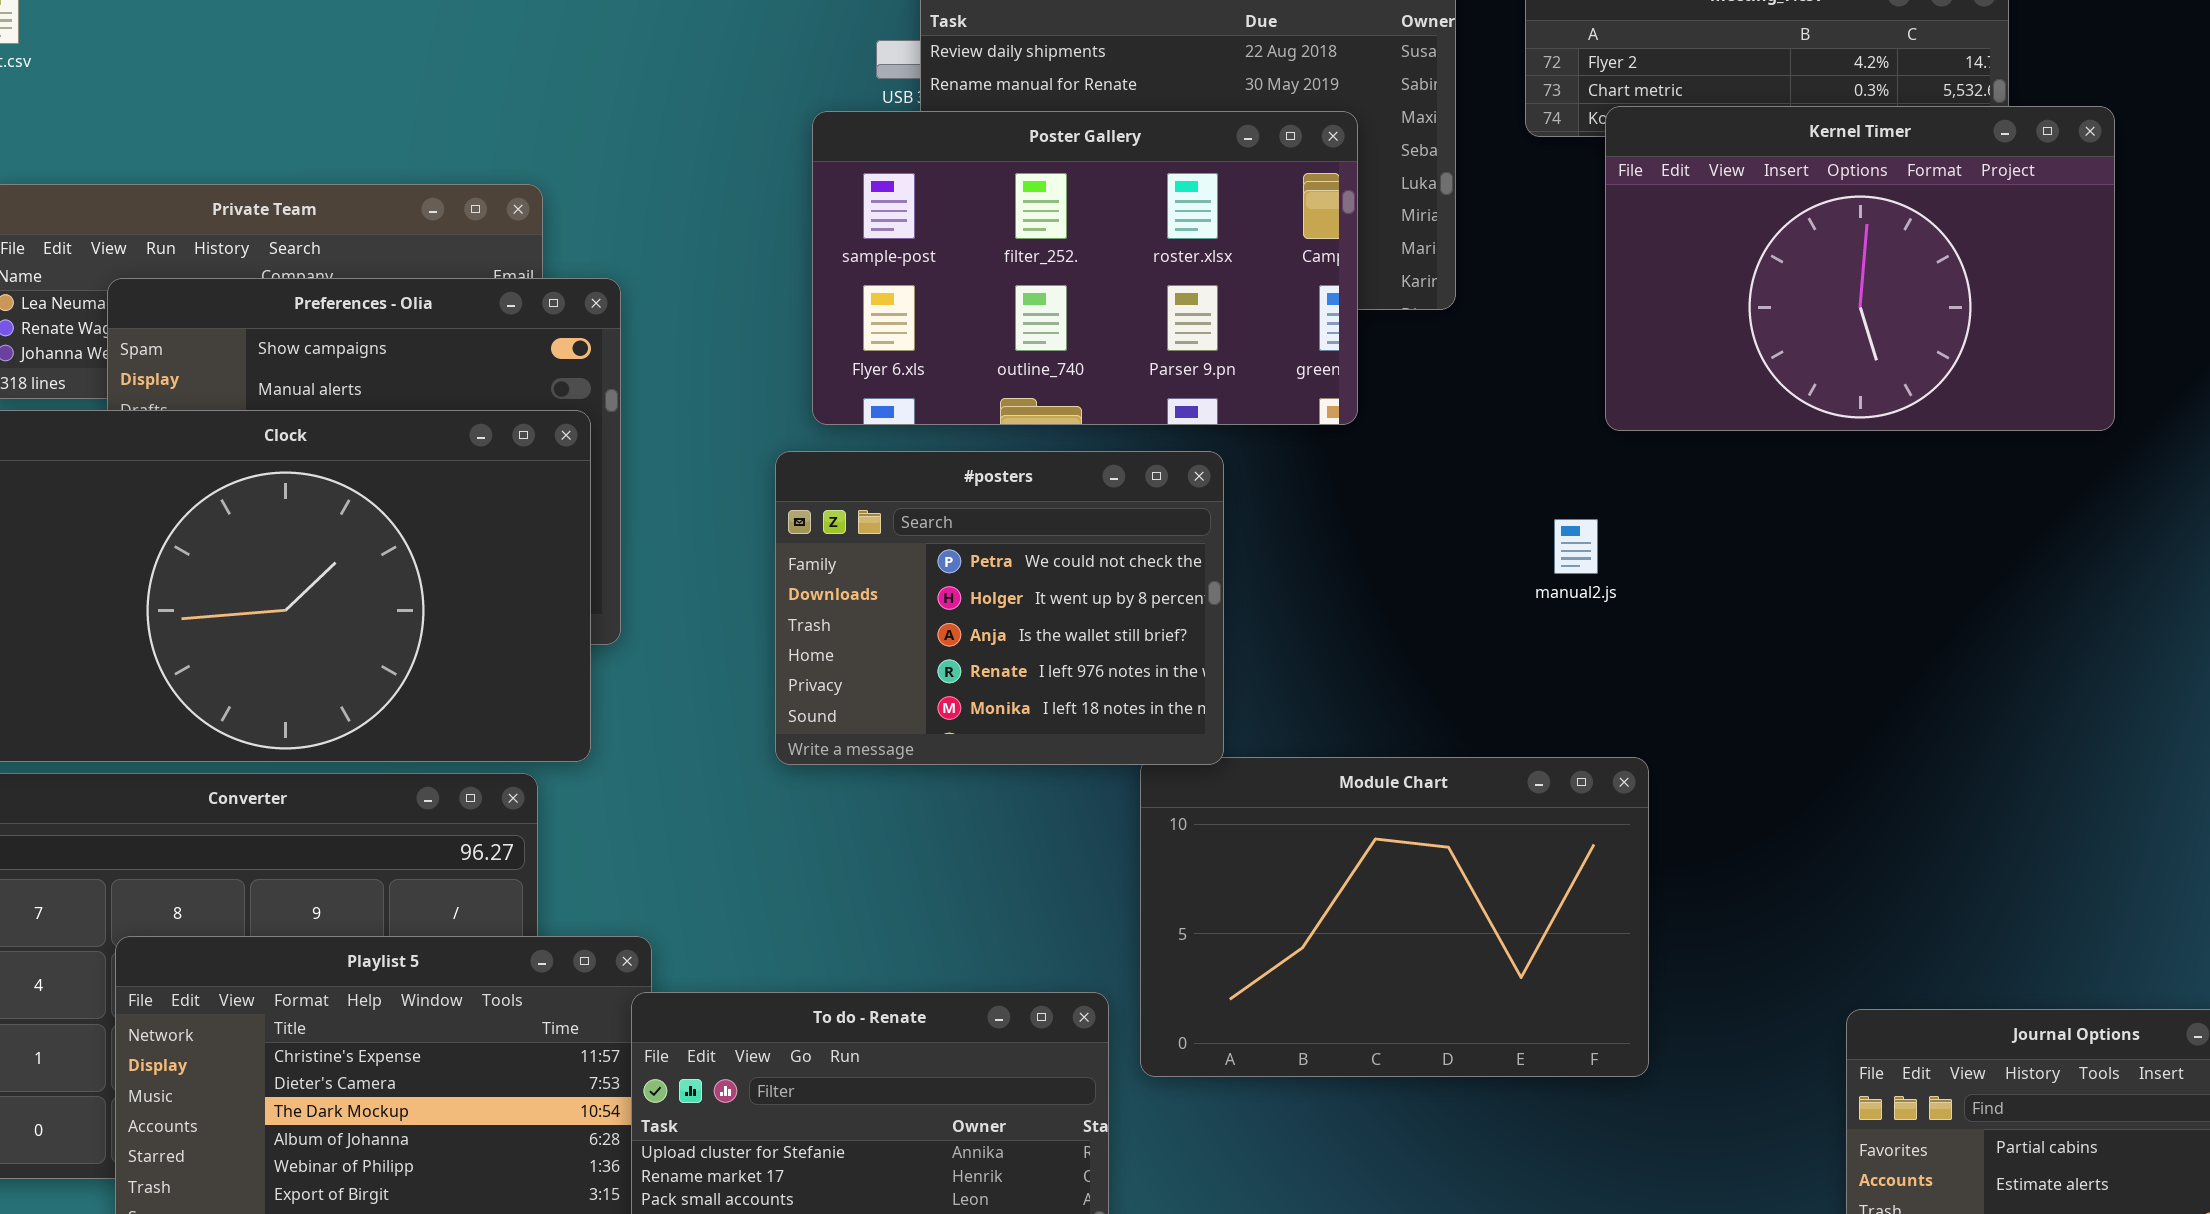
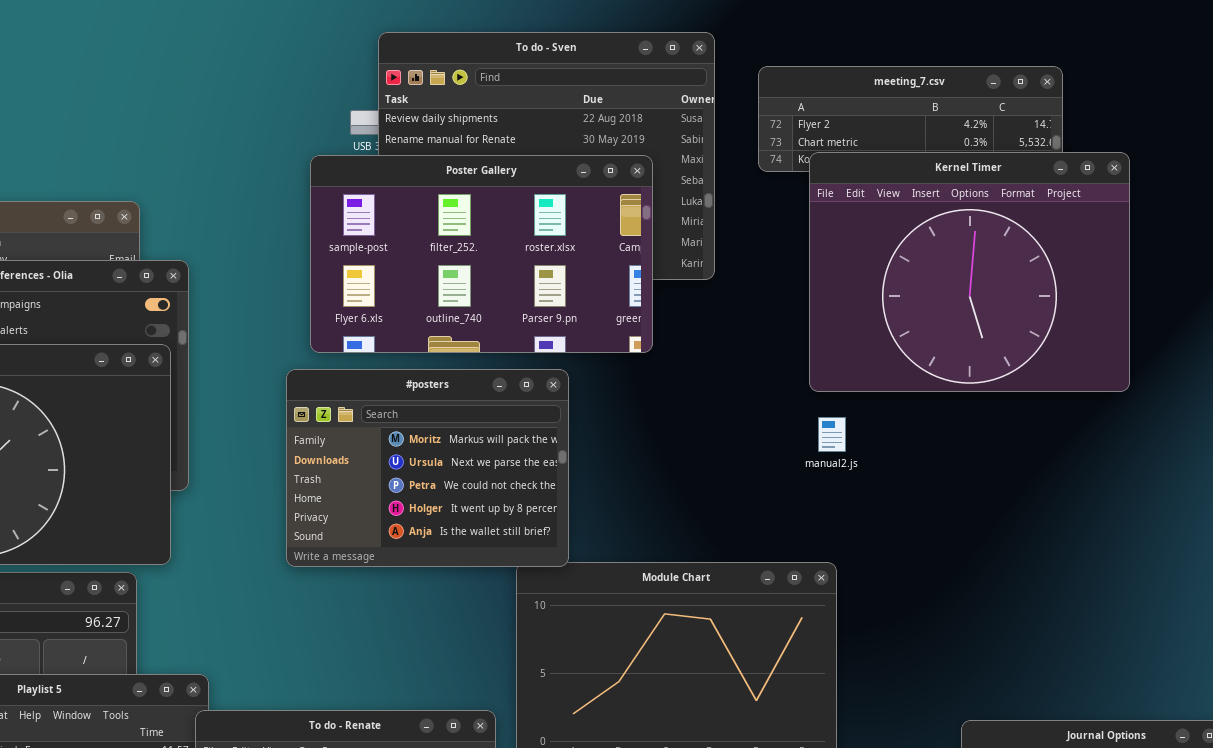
Kernel Timer: [1605,106,2115,431] -> [809,152,1130,392], resized
#posters: [775,451,1224,765] -> [286,369,569,567], scrolled up 2 rows
manual2.js: [1554,519,1598,574] -> [818,417,846,452], moved

